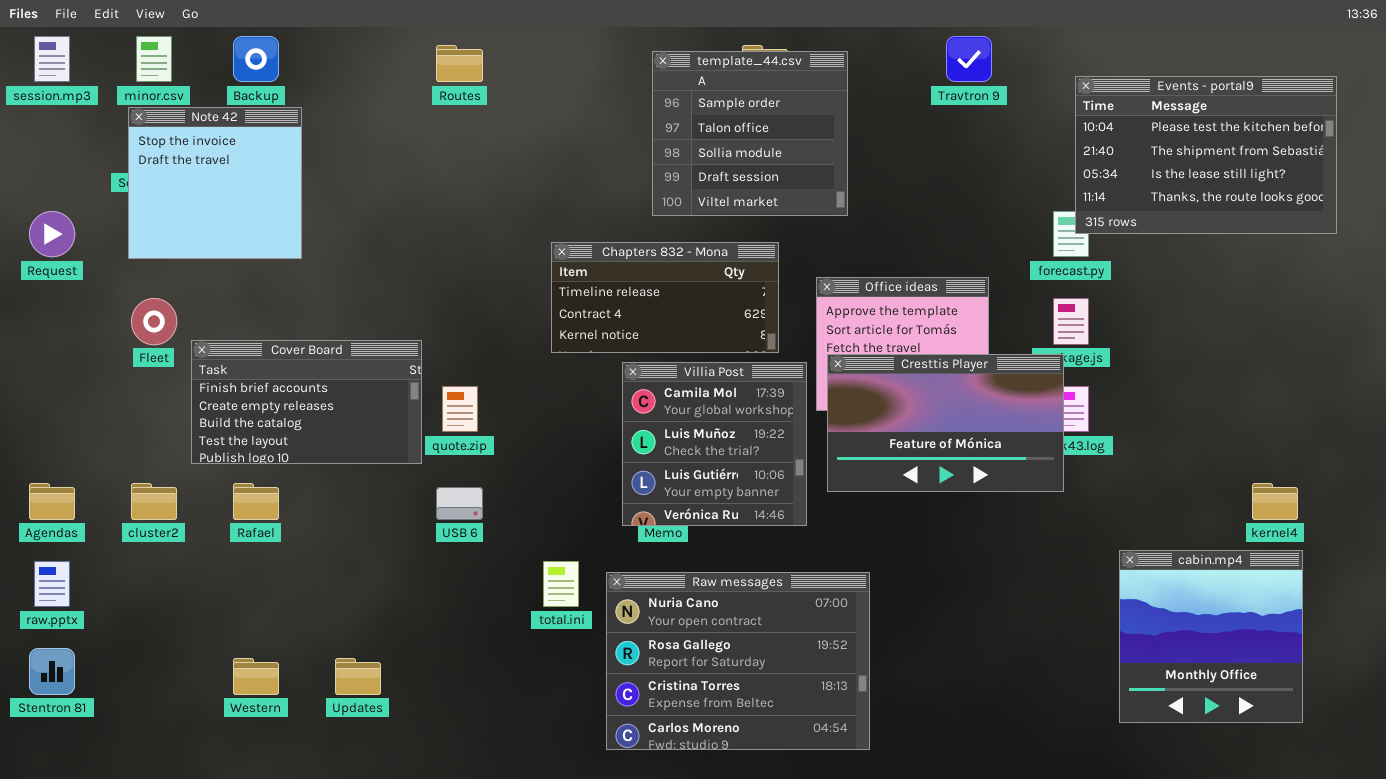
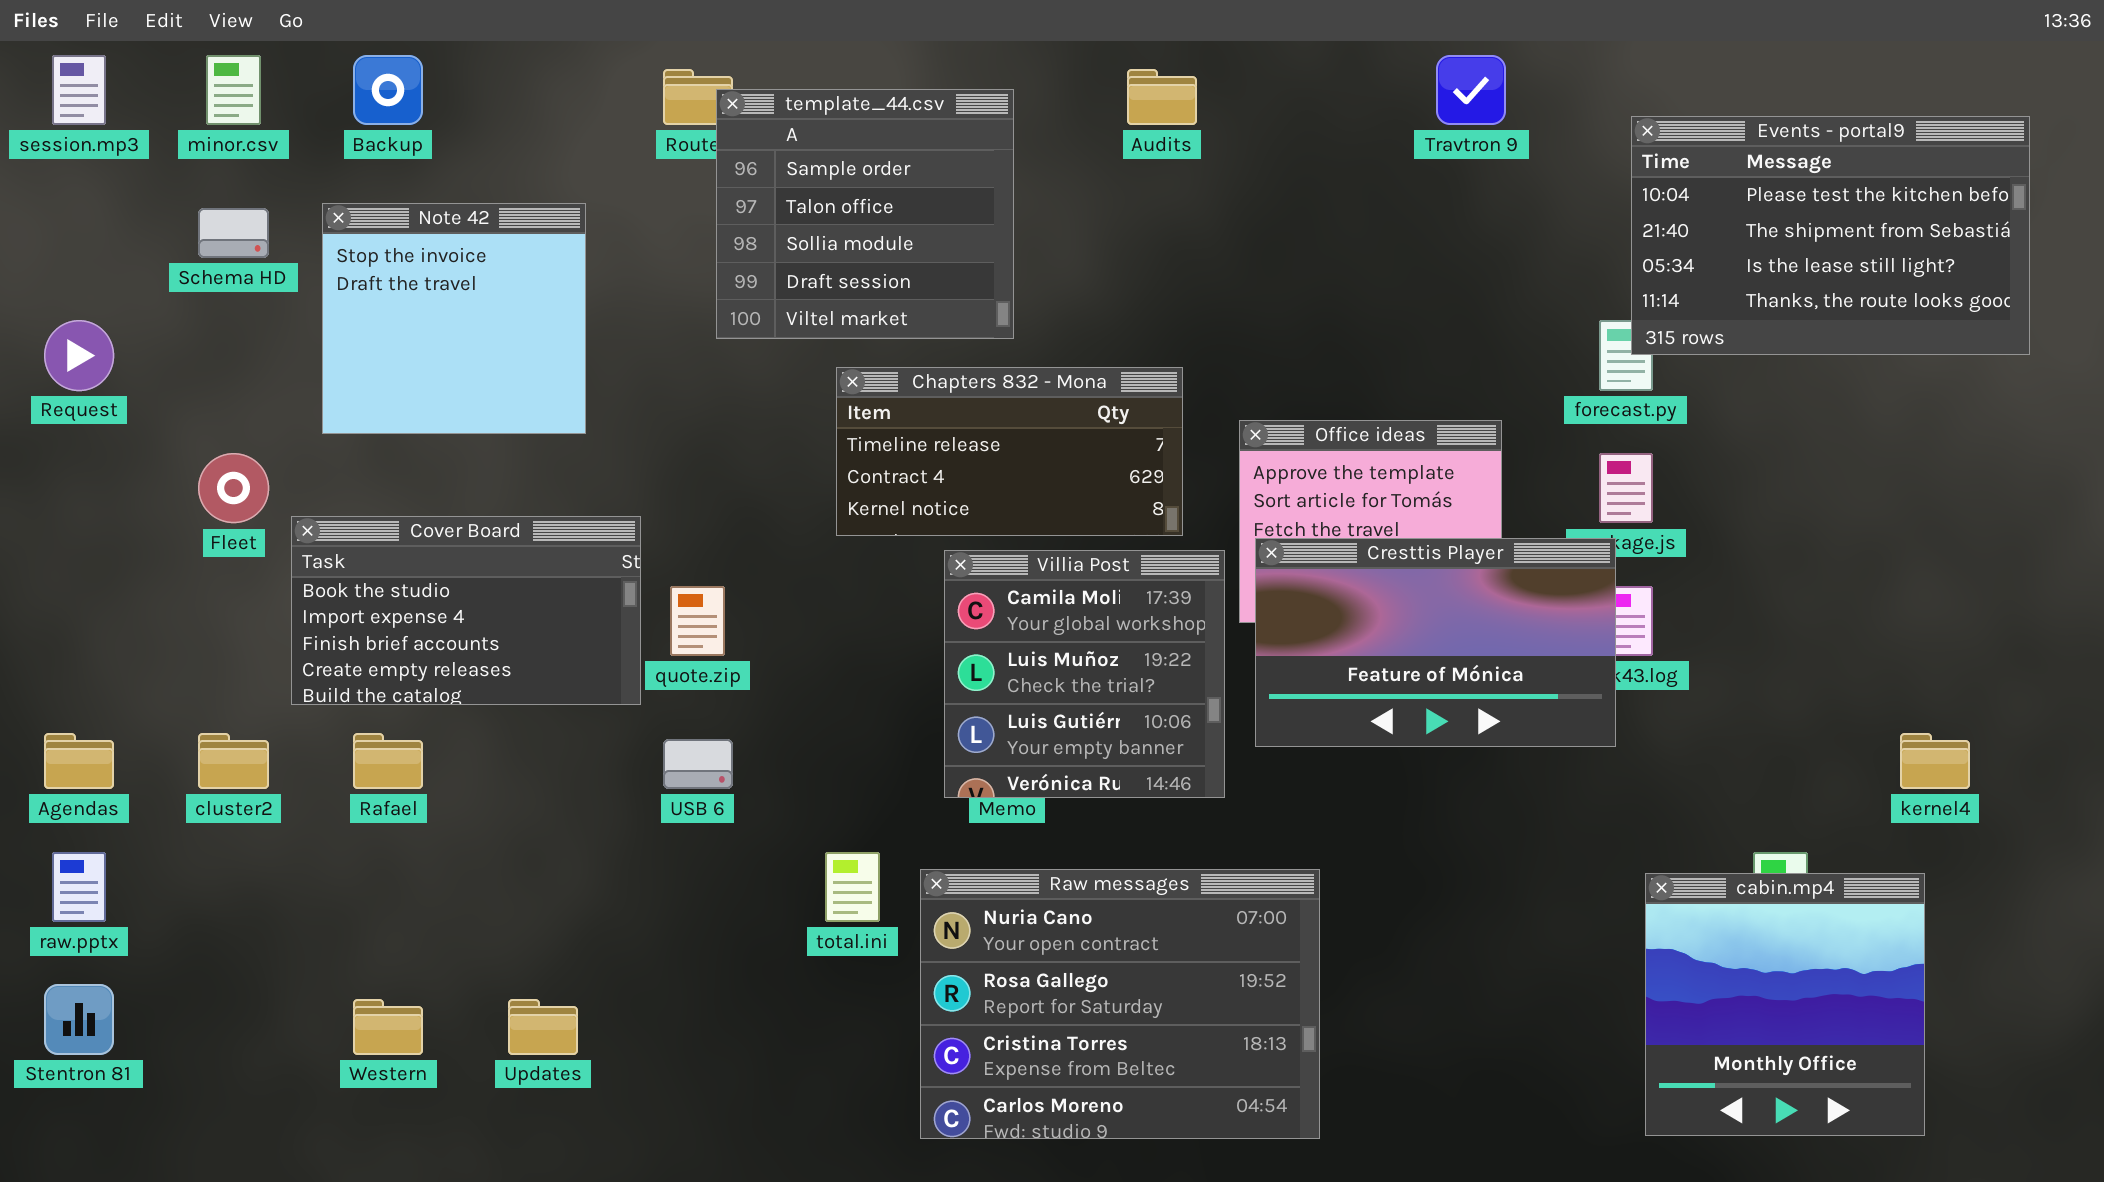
template_44.csv: [652,51,848,216] -> [716,89,1014,339], moved
Note 42: [128,107,302,259] -> [322,203,586,434], moved
Cover Board: [191,340,422,464] -> [291,516,641,705], scrolled up 2 rows
cabin.mp4: [1119,550,1303,723] -> [1645,873,1925,1136], moved

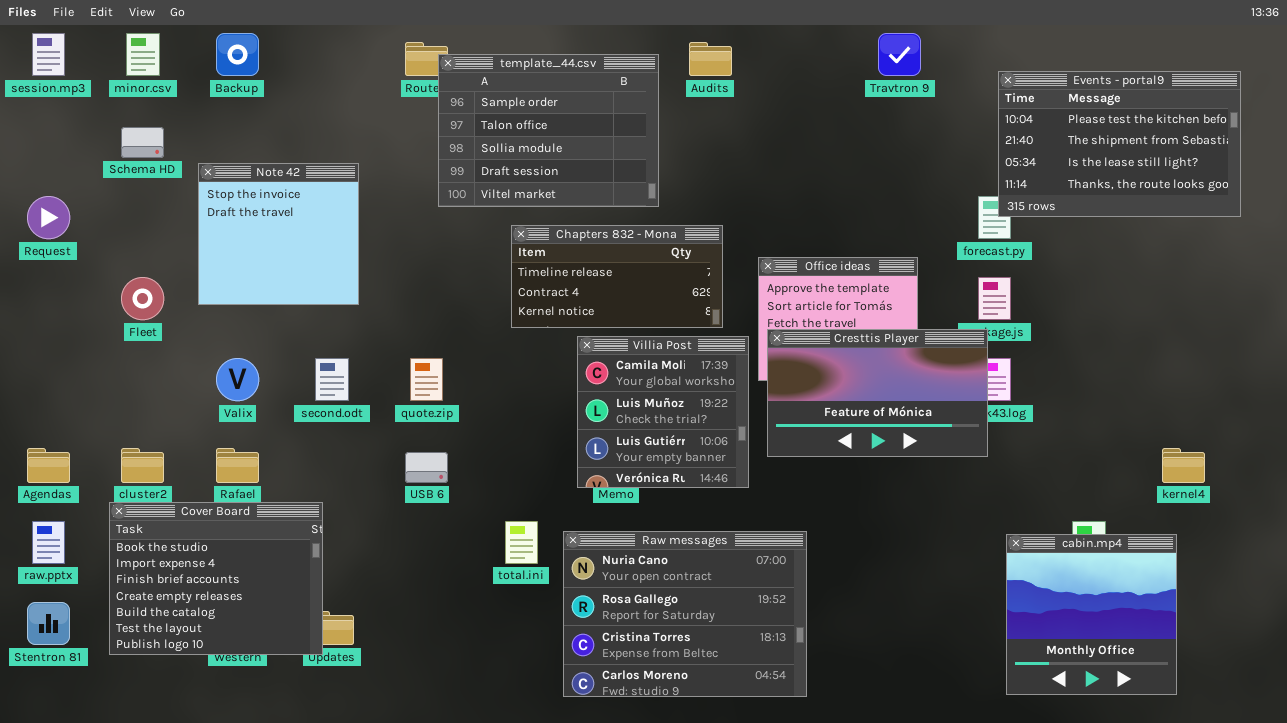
template_44.csv: [716,89,1014,339] -> [438,54,659,207], resized
Note 42: [322,203,586,434] -> [198,163,359,305], moved
Cover Board: [291,516,641,705] -> [109,502,323,655], moved, resized

